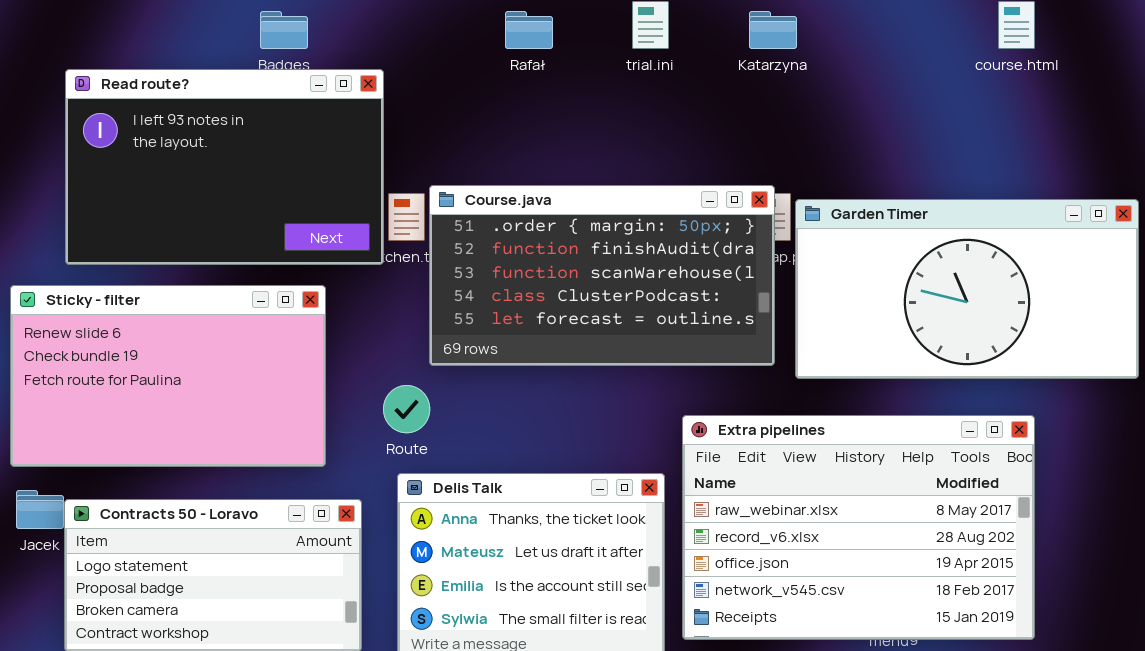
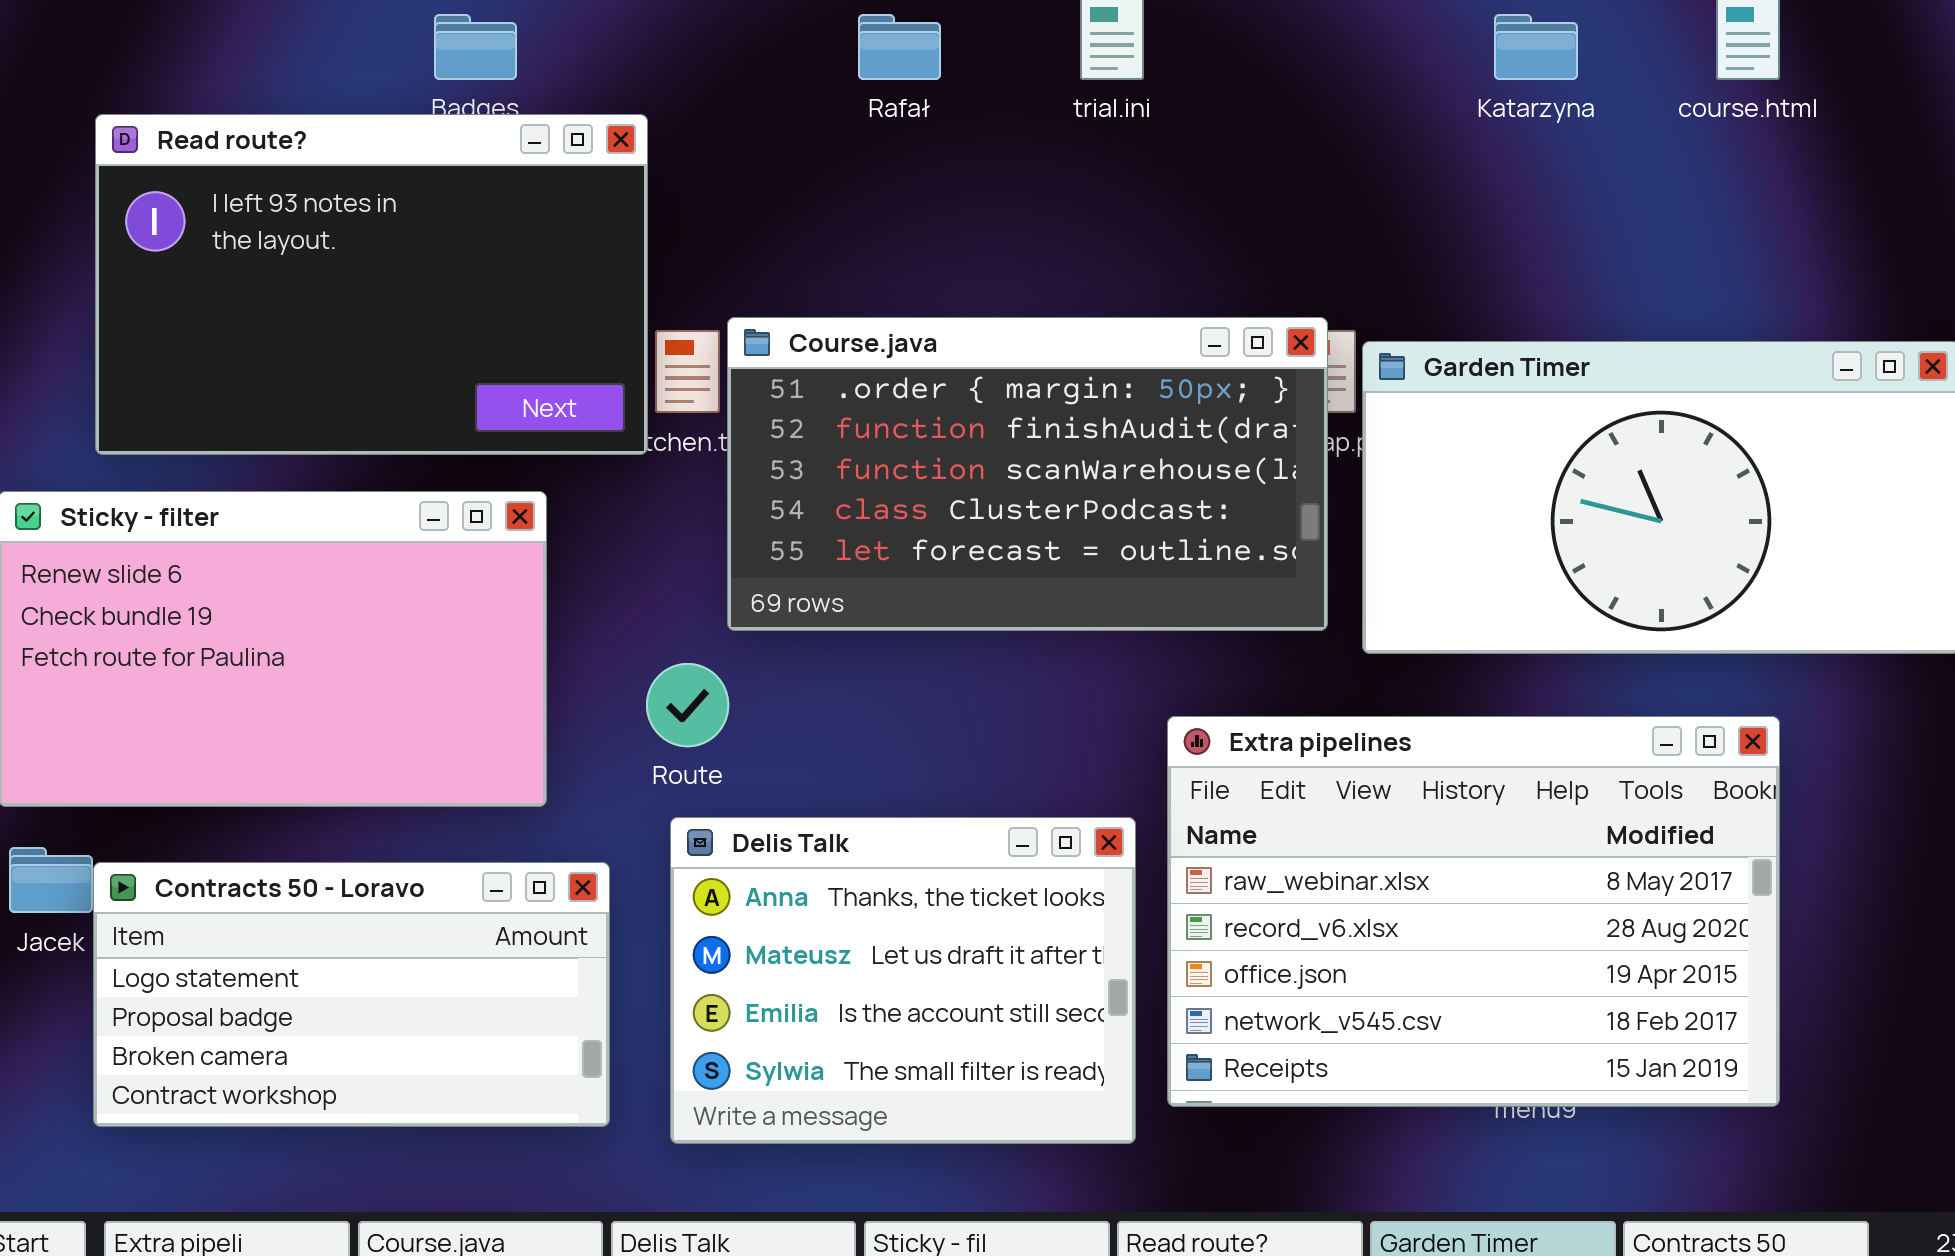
Katarzyna: [749,11,797,49] -> [1494,14,1578,80], moved

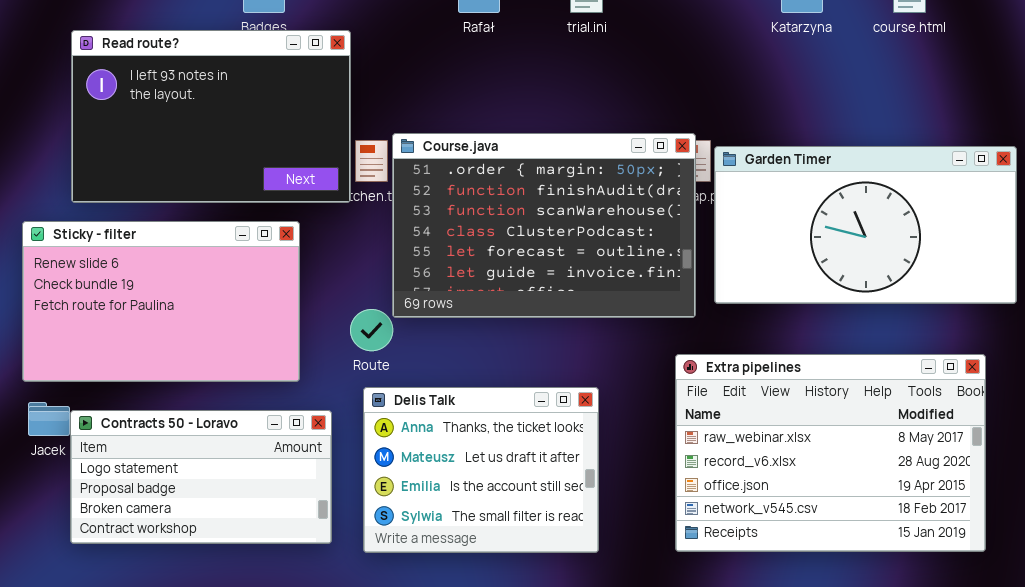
Course.java: [727,317,1328,631] -> [392,133,696,318], resized
Extra pipelines: [1167,716,1780,1107] -> [675,354,986,552], moved

